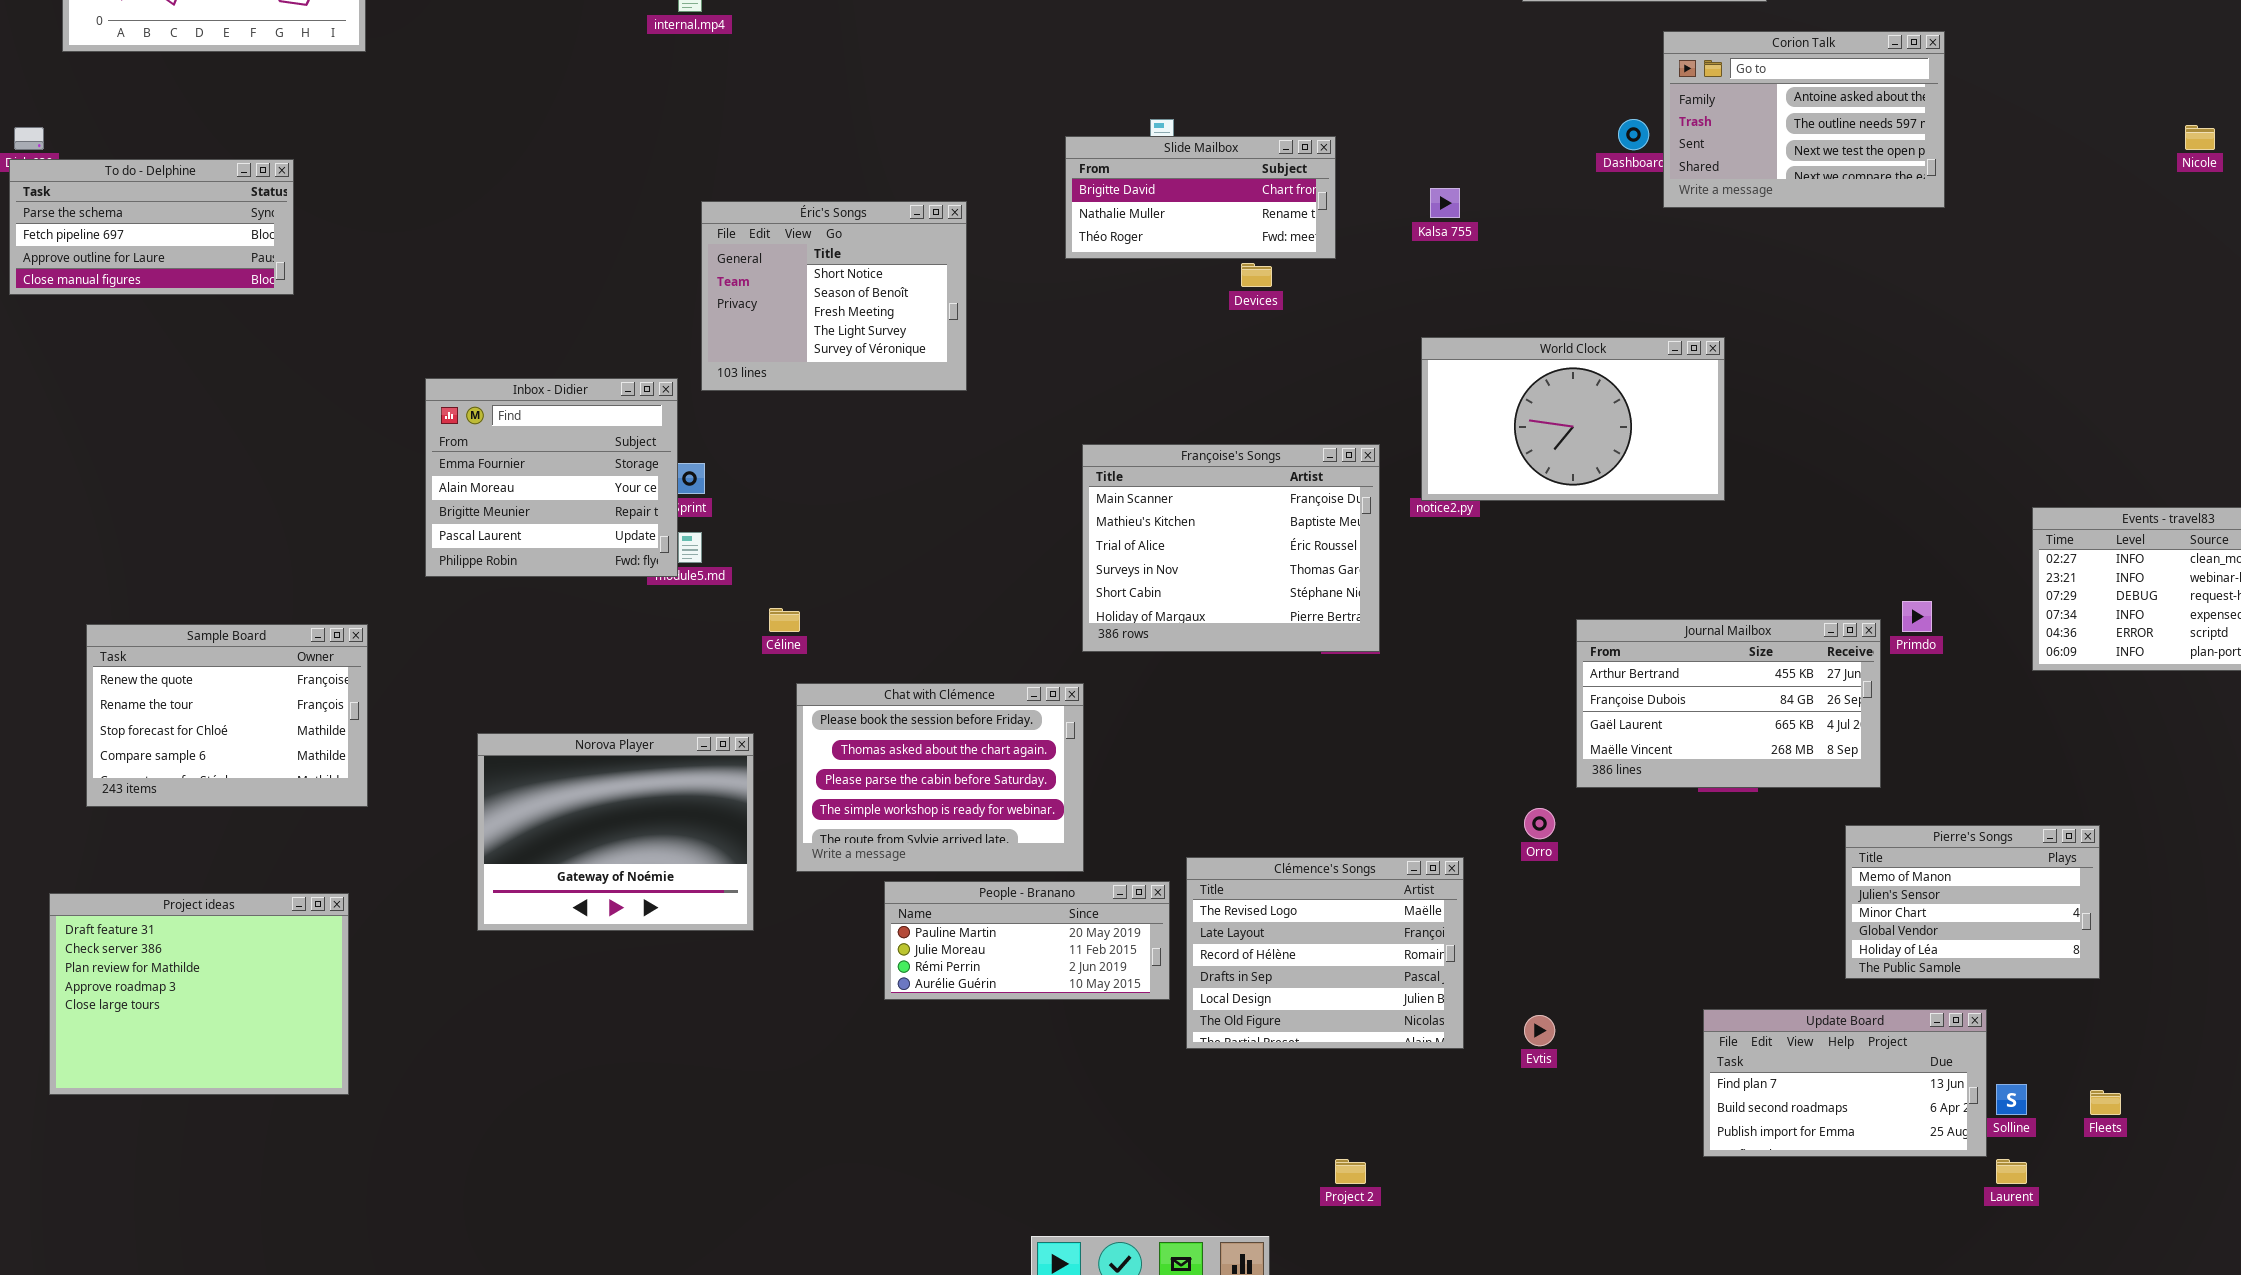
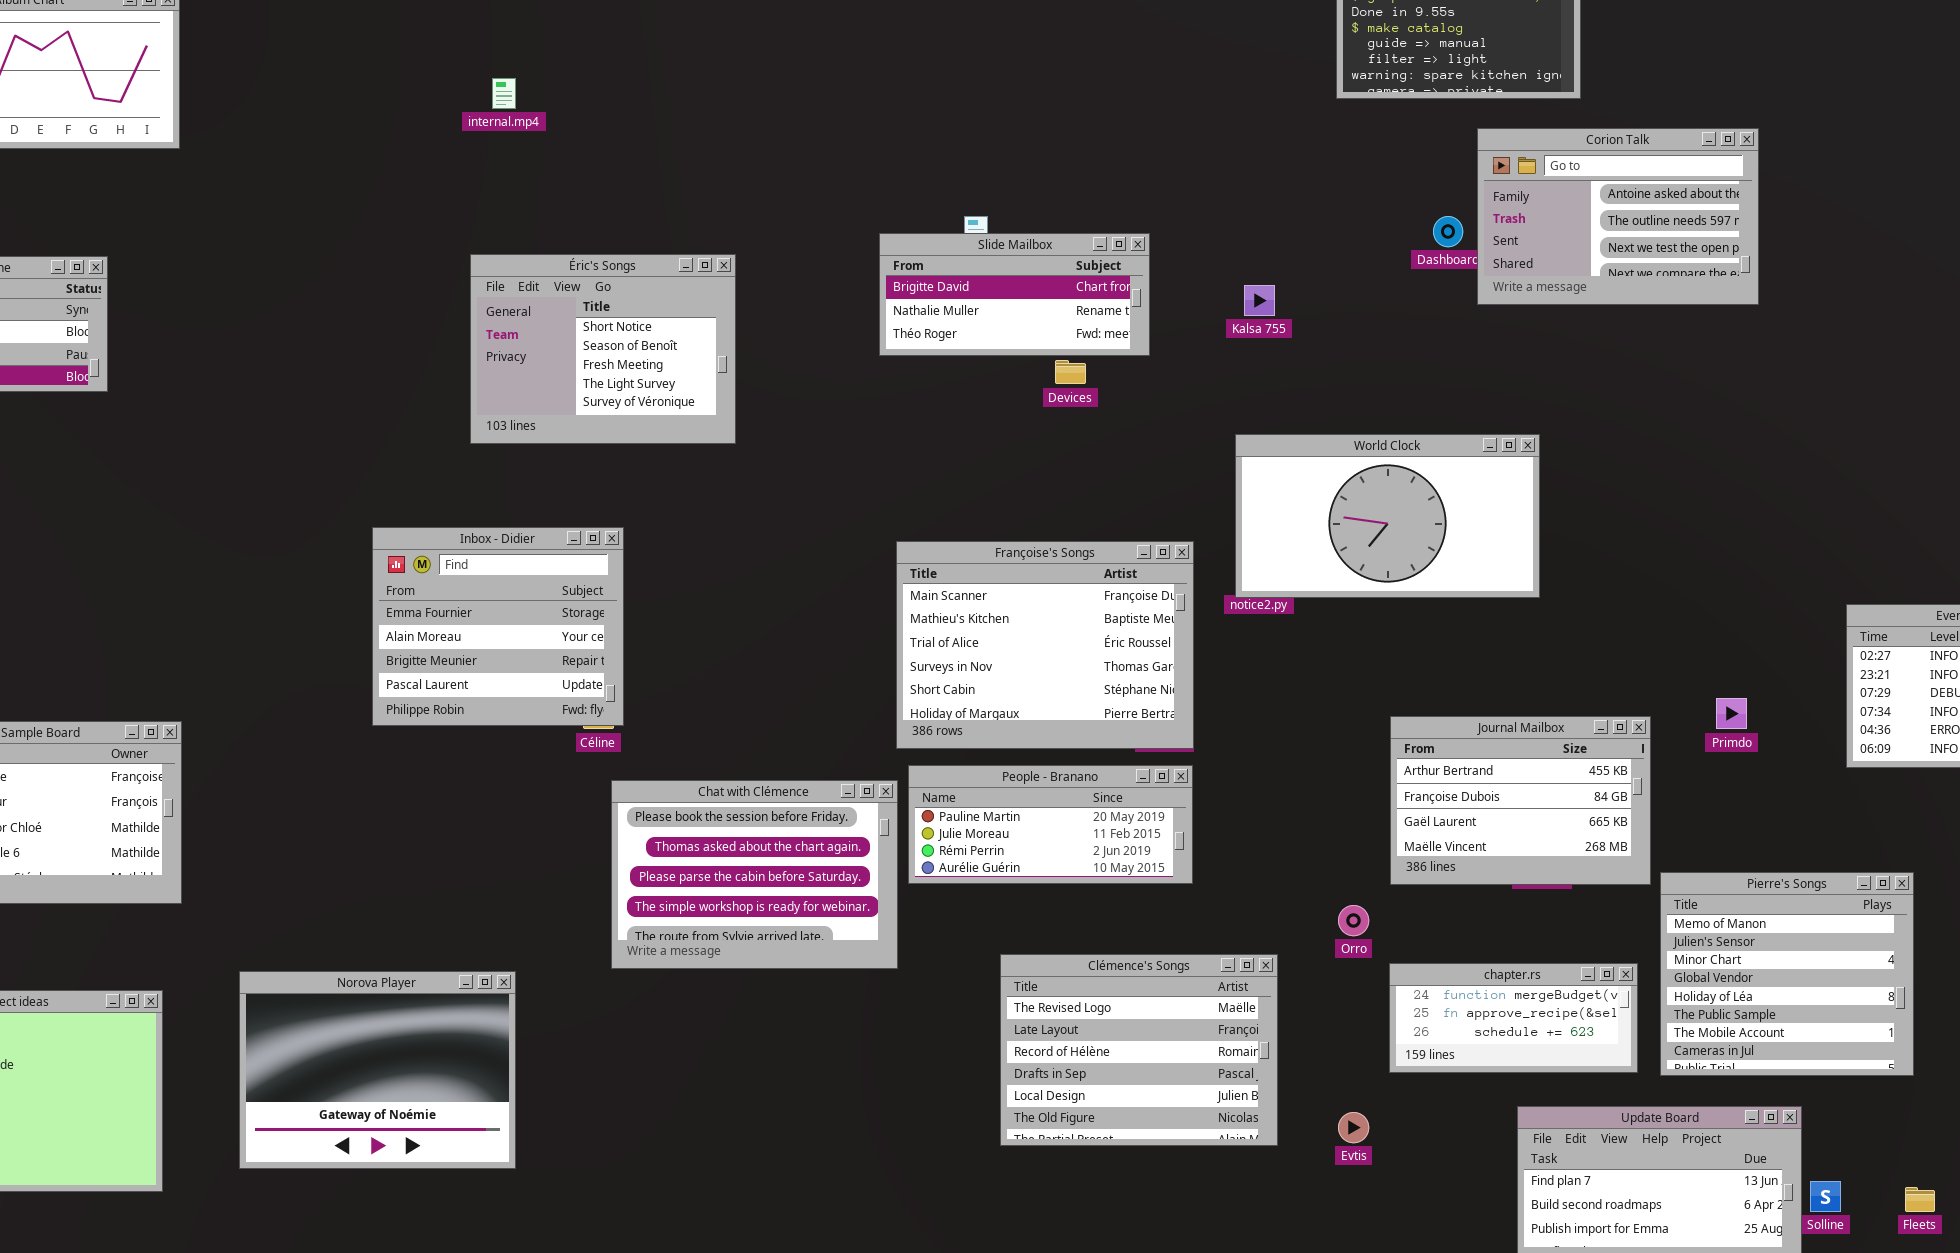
Éric's Songs: [701,201,967,391] -> [470,254,736,444], moved
Inbox - Didier: [425,378,678,577] -> [372,527,624,726], moved
Journal Mailbox: [1576,619,1881,788] -> [1390,716,1651,885], resized
Norova Player: [477,733,754,931] -> [239,971,516,1169], moved
Pierre's Songs: [1845,825,2100,979] -> [1660,872,1914,1076], resized
chapter.rs: none -> [1389,963,1638,1073], opened
People - Branano: [884,881,1170,1000] -> [908,765,1193,884], moved

